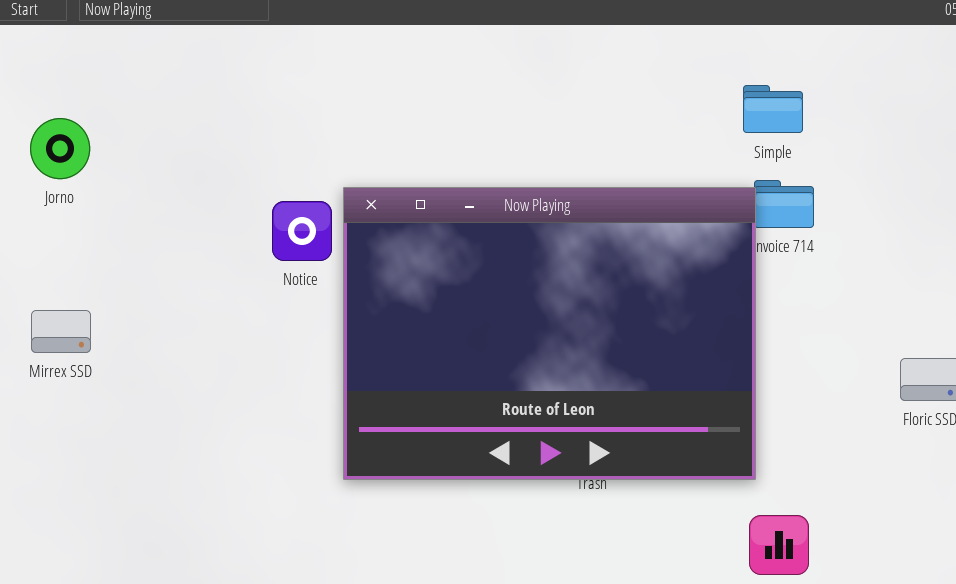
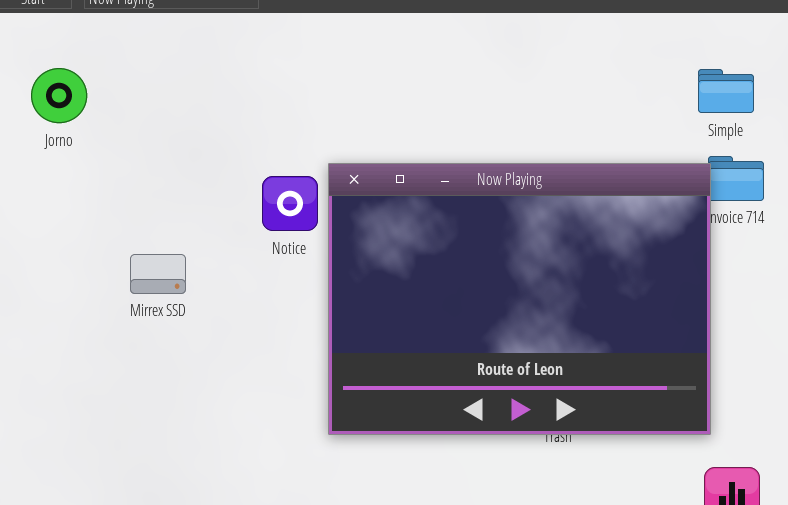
Jorno: [30,118,90,179] -> [31,68,87,123], moved
Mirrex SSD: [31,310,91,353] -> [130,254,186,294], moved

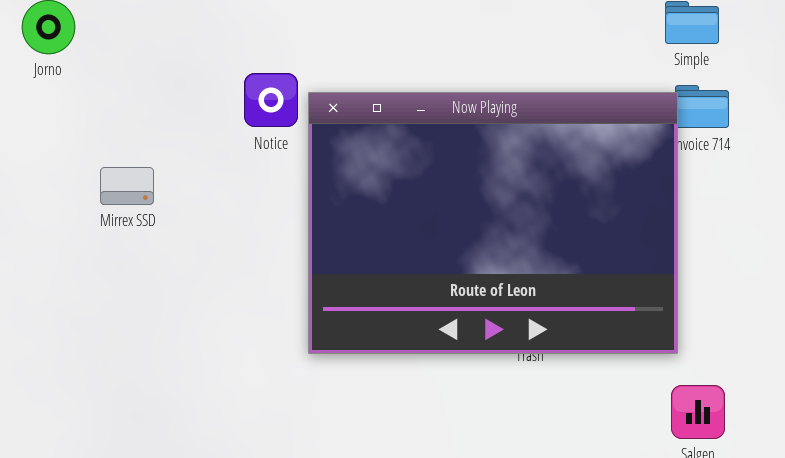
Notice: [262,176,318,231] -> [244,73,298,127], moved
Mirrex SSD: [130,254,186,294] -> [100,167,154,205], moved

